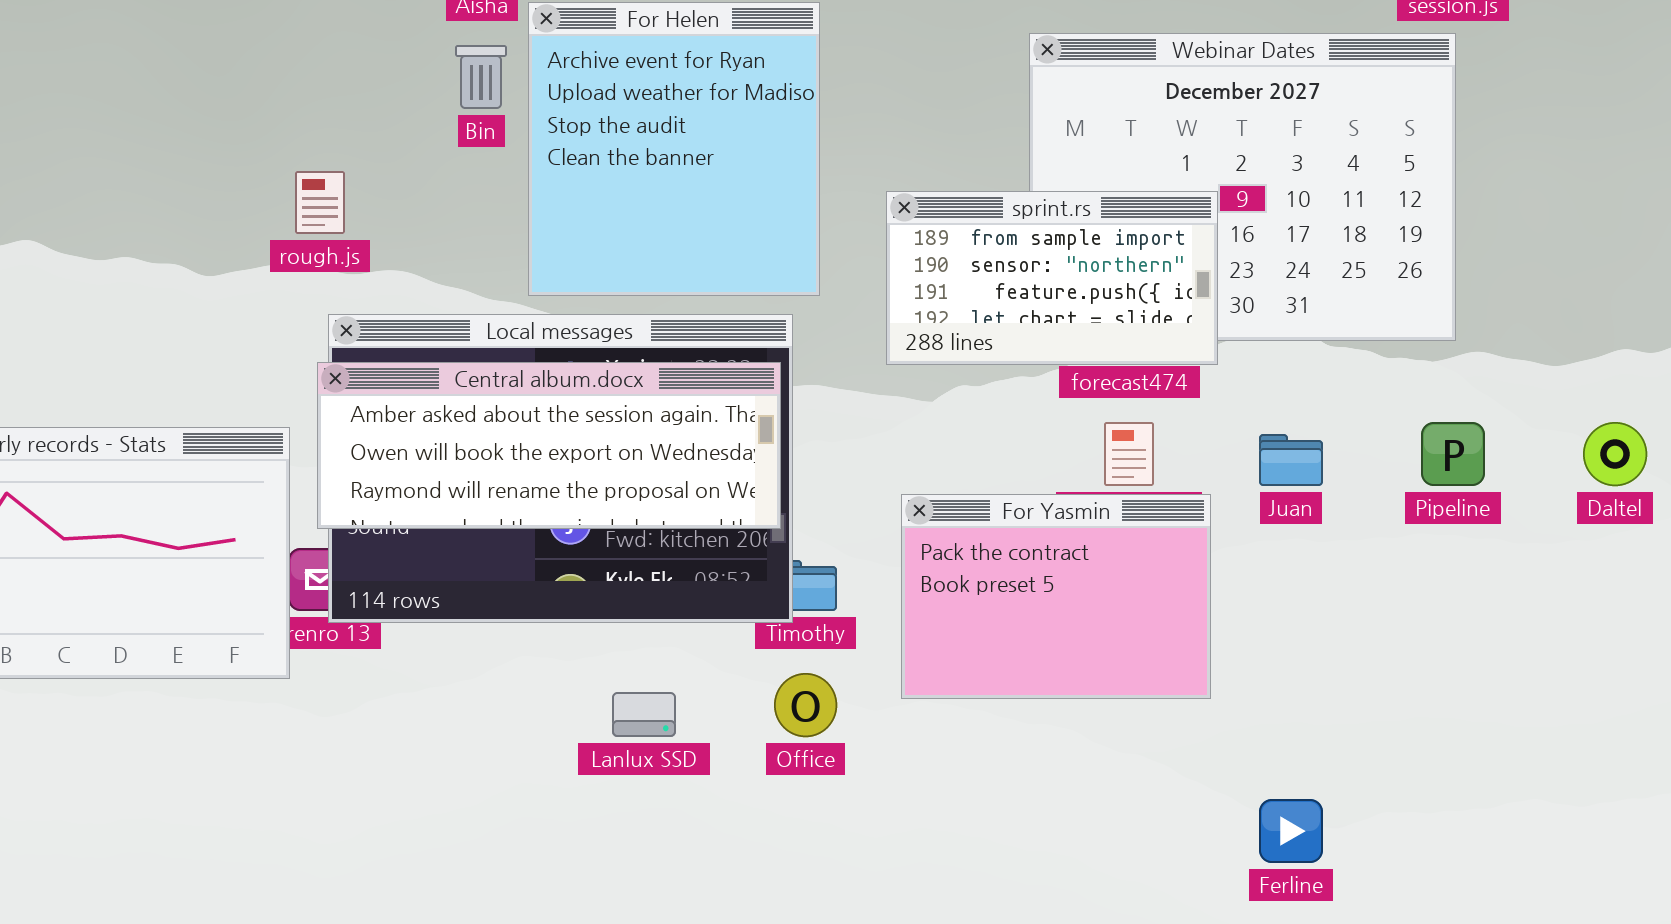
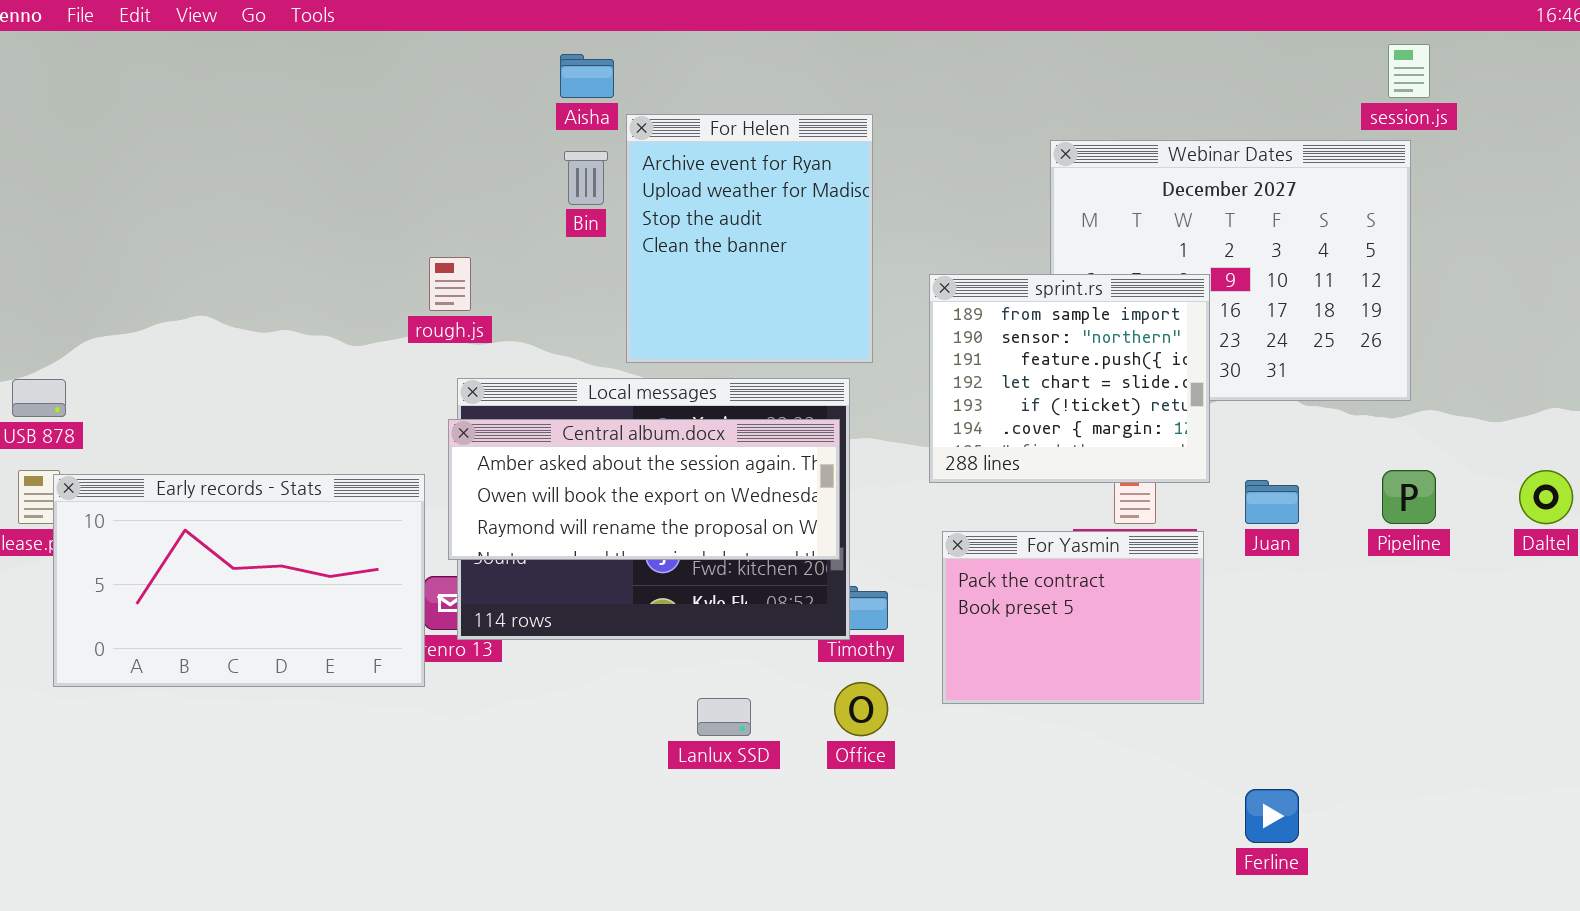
sprint.rs: [886,191,1218,365] -> [929,274,1210,483], resized

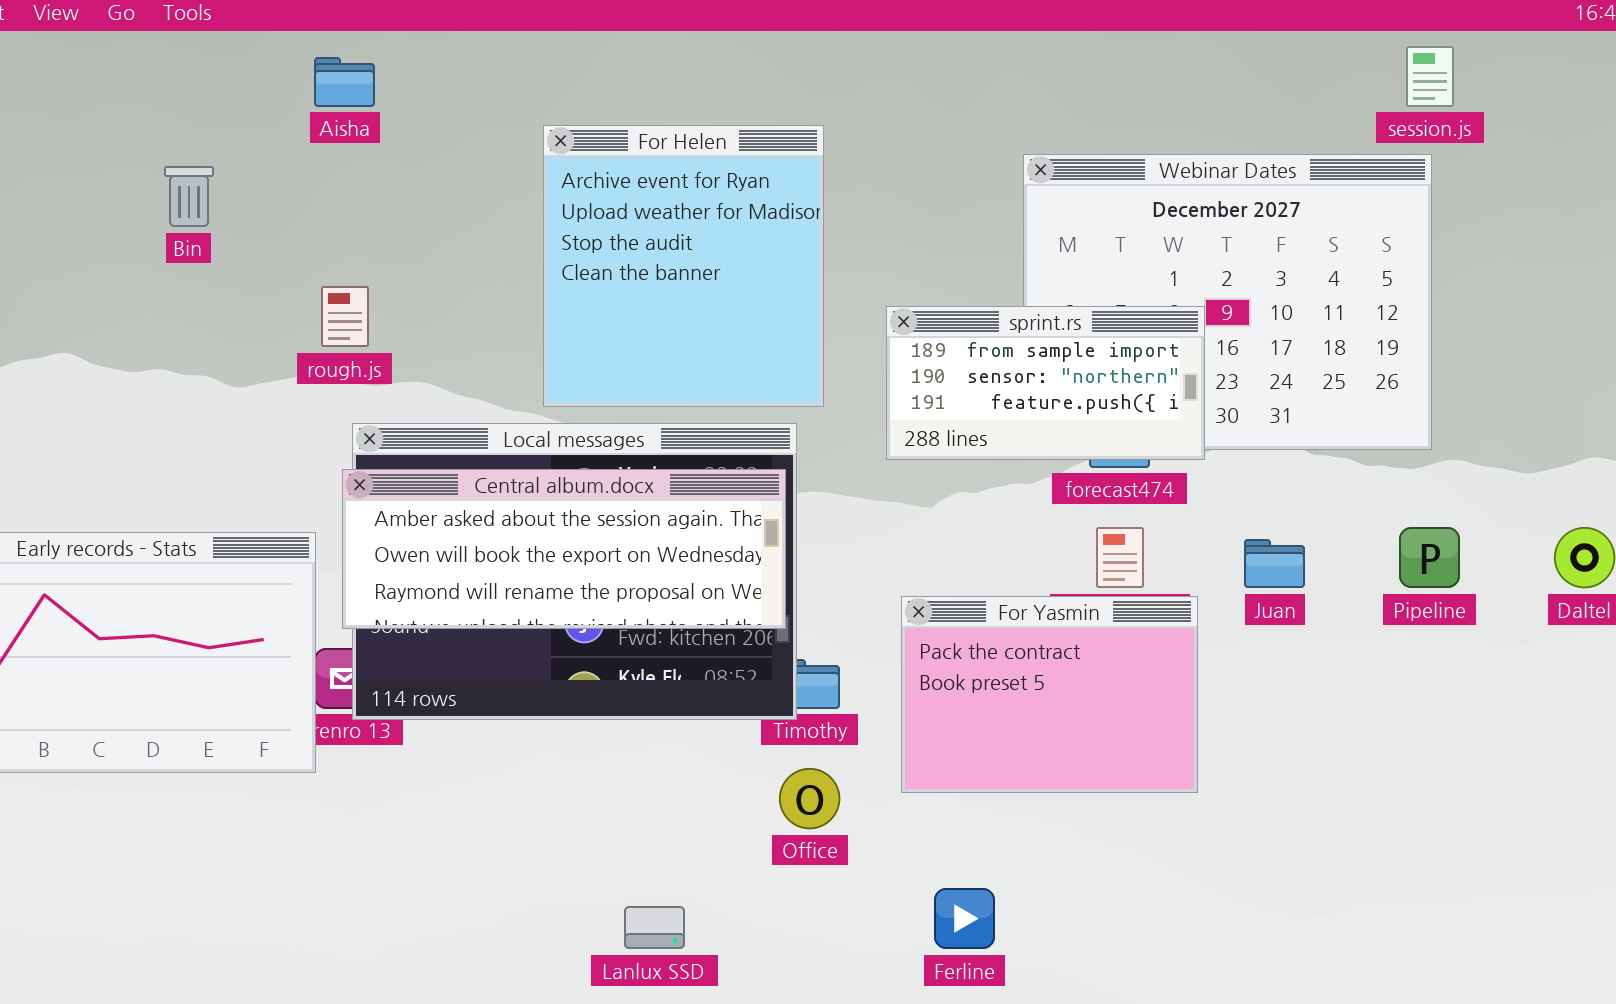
Aisha: [560,54,614,98] -> [314,57,375,107], moved
Bin: [564,151,608,205] -> [164,166,214,227], moved
sprint.rs: [929,274,1210,483] -> [886,306,1205,460], resized
Lanlux SSD: [697,698,751,736] -> [624,906,685,949], moved
Ferline: [1245,789,1299,843] -> [934,888,995,949], moved

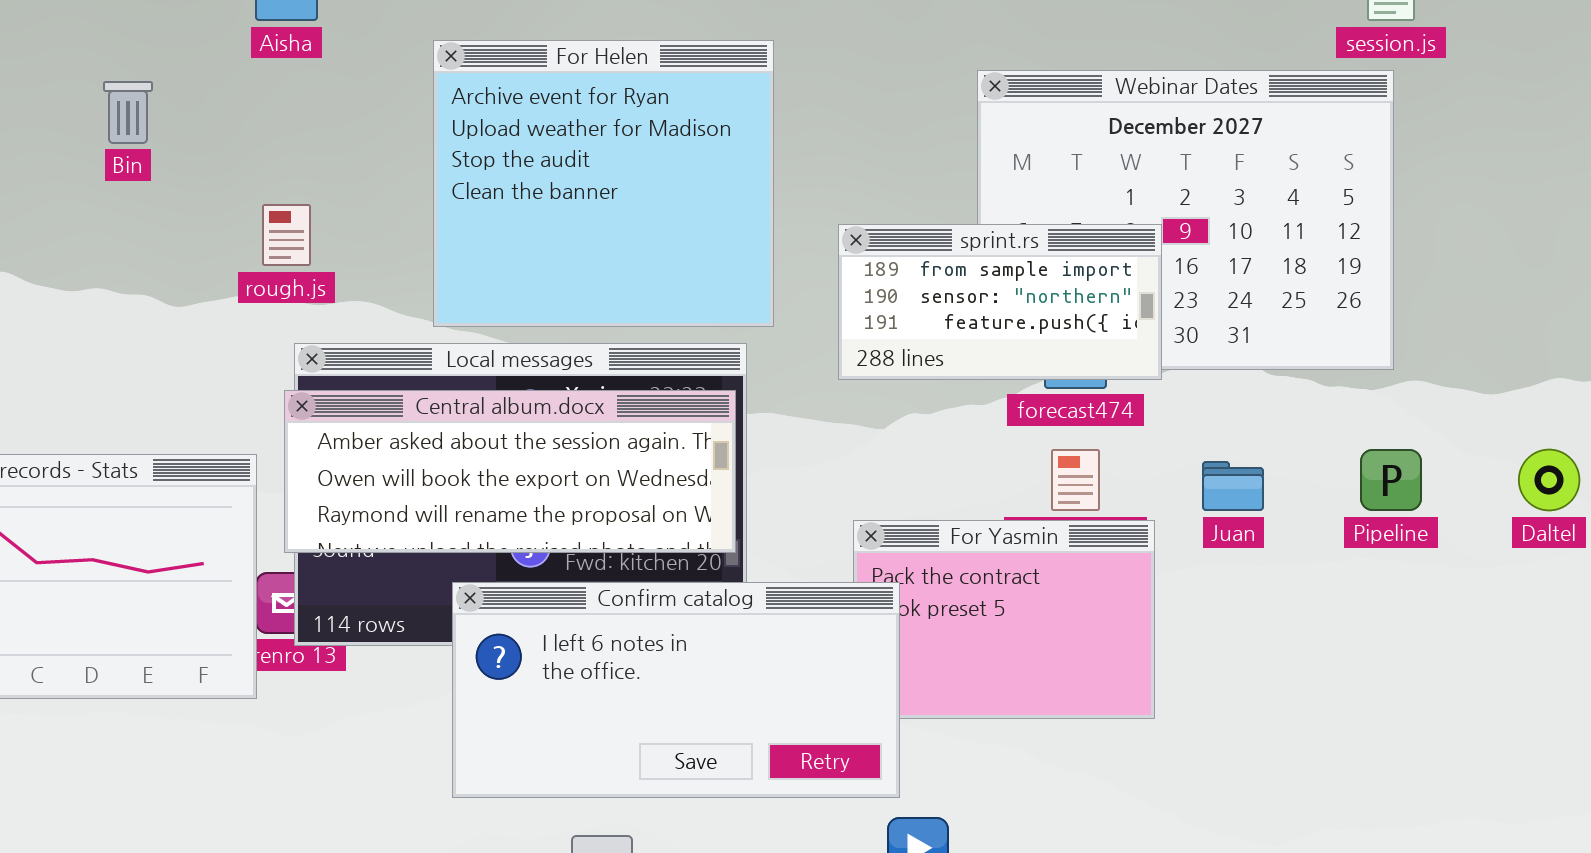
For Helen: [543,125,824,407] -> [433,40,774,327], resized
Confirm catalog: none -> [452,582,900,798], opened

